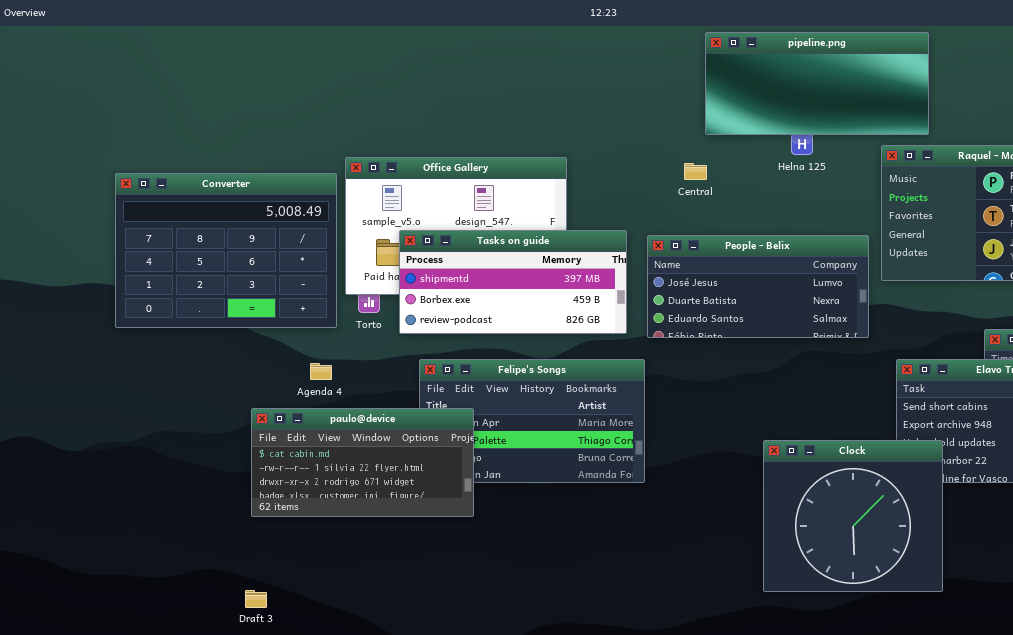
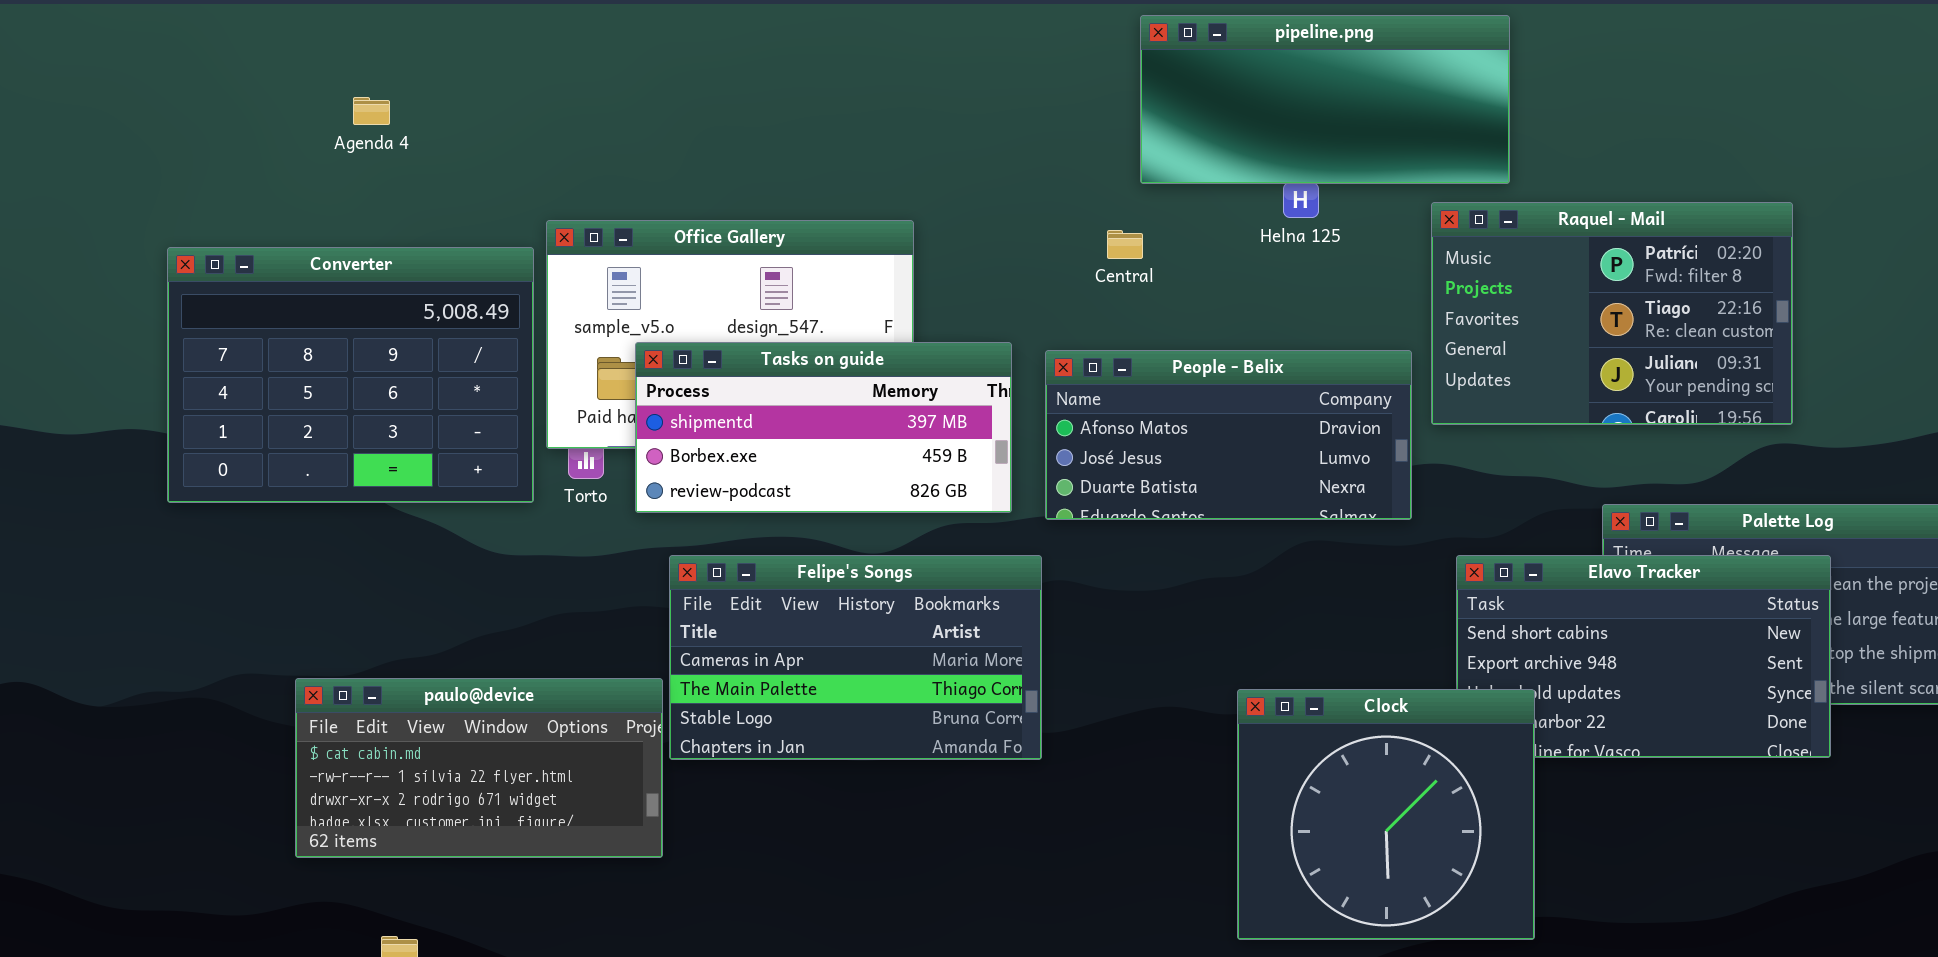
People - Belix: [647,235,869,338] -> [1045,350,1412,520], scrolled up 1 row
Agenda 4: [310,363,332,380] -> [353,97,390,125], moved
paulo@device: [251,408,474,517] -> [295,678,663,858], moved

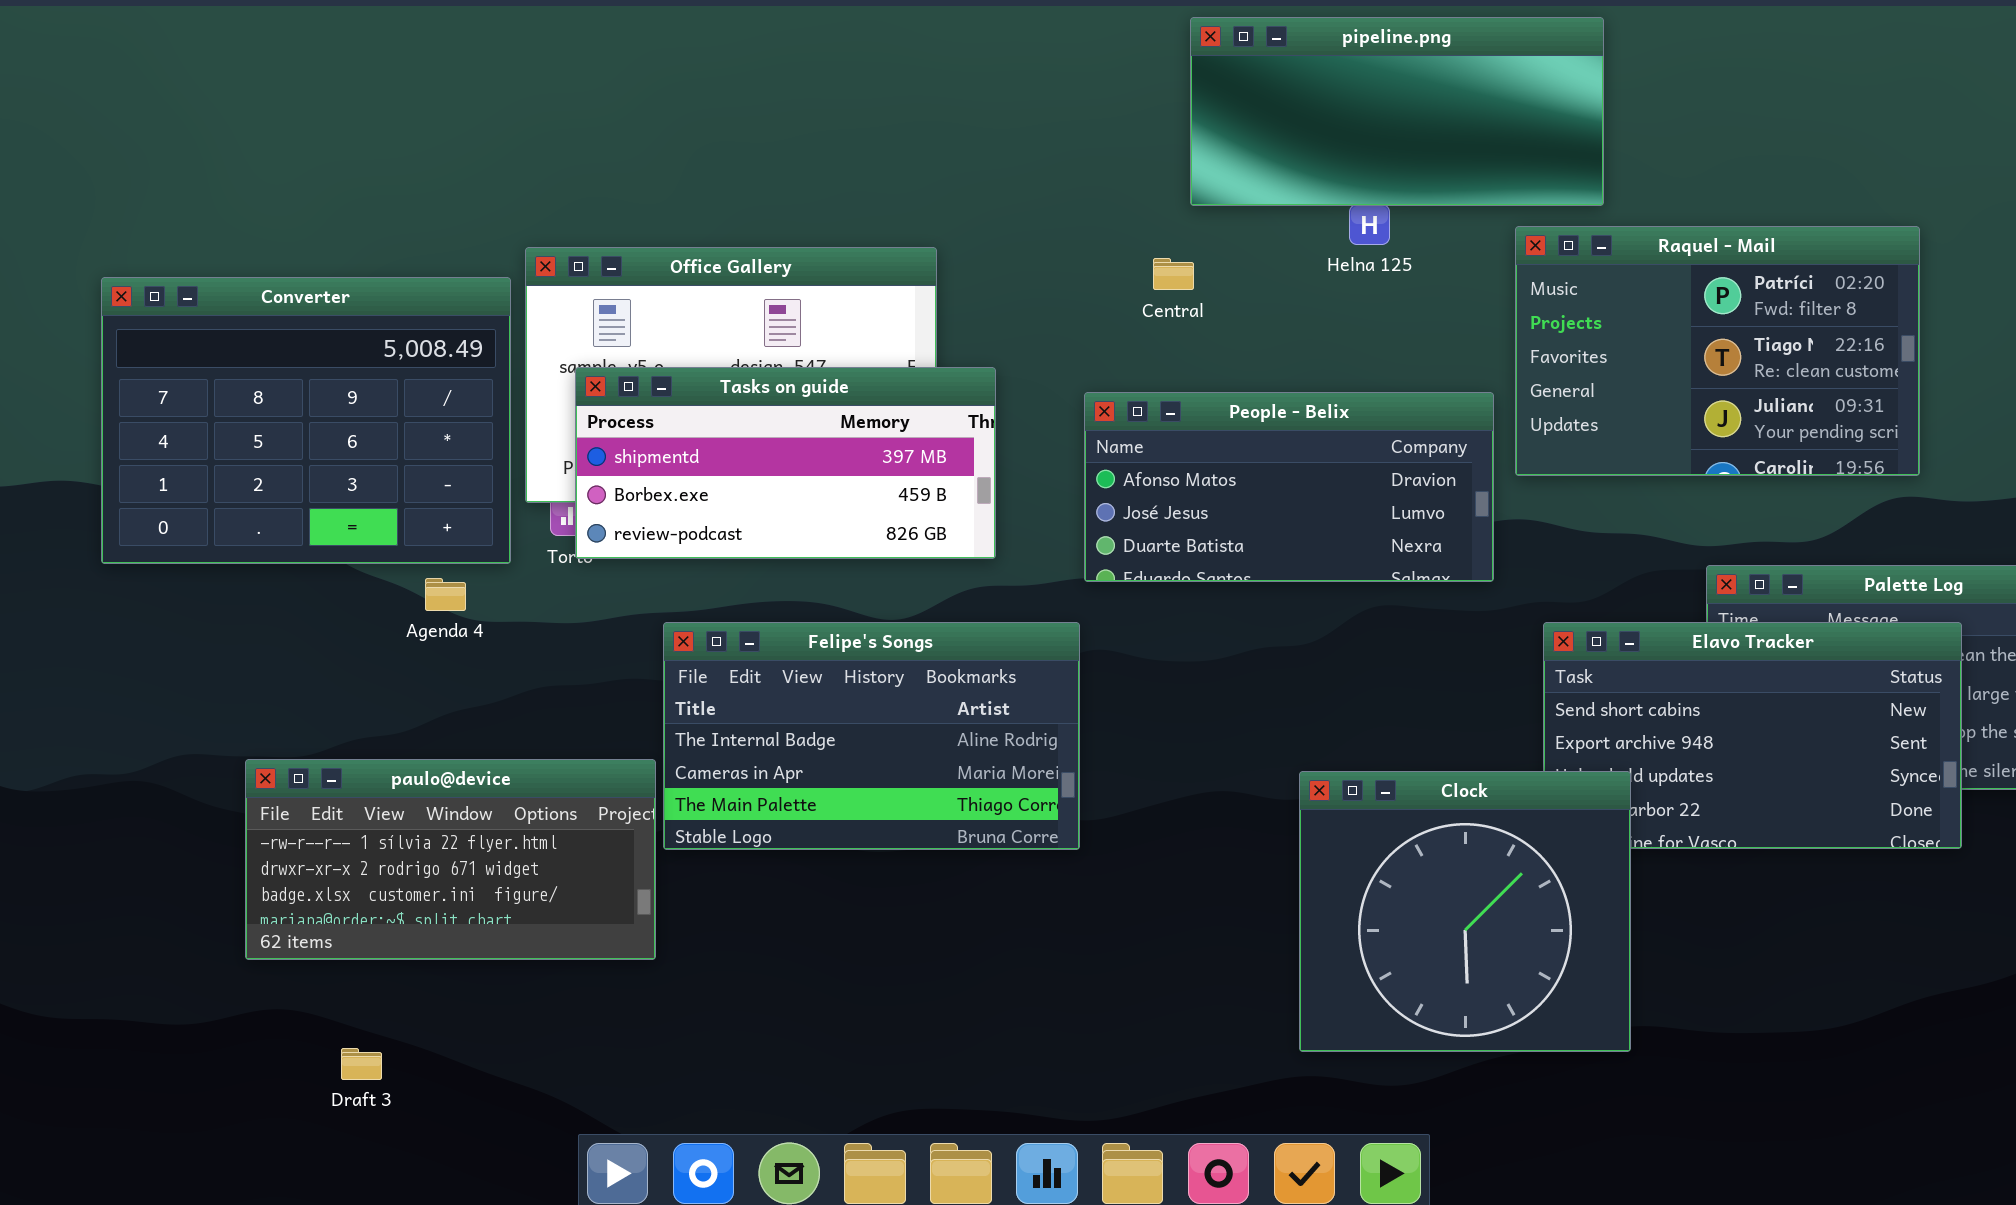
Agenda 4: [353,97,390,125] -> [425,578,466,611], moved
Tasks on guide: [635,342,1012,513] -> [575,367,996,559], moved
Felipe's Songs: [669,555,1042,760] -> [663,622,1080,850], scrolled up 1 row
paulo@device: [295,678,663,858] -> [245,759,656,960], scrolled down 1 row

